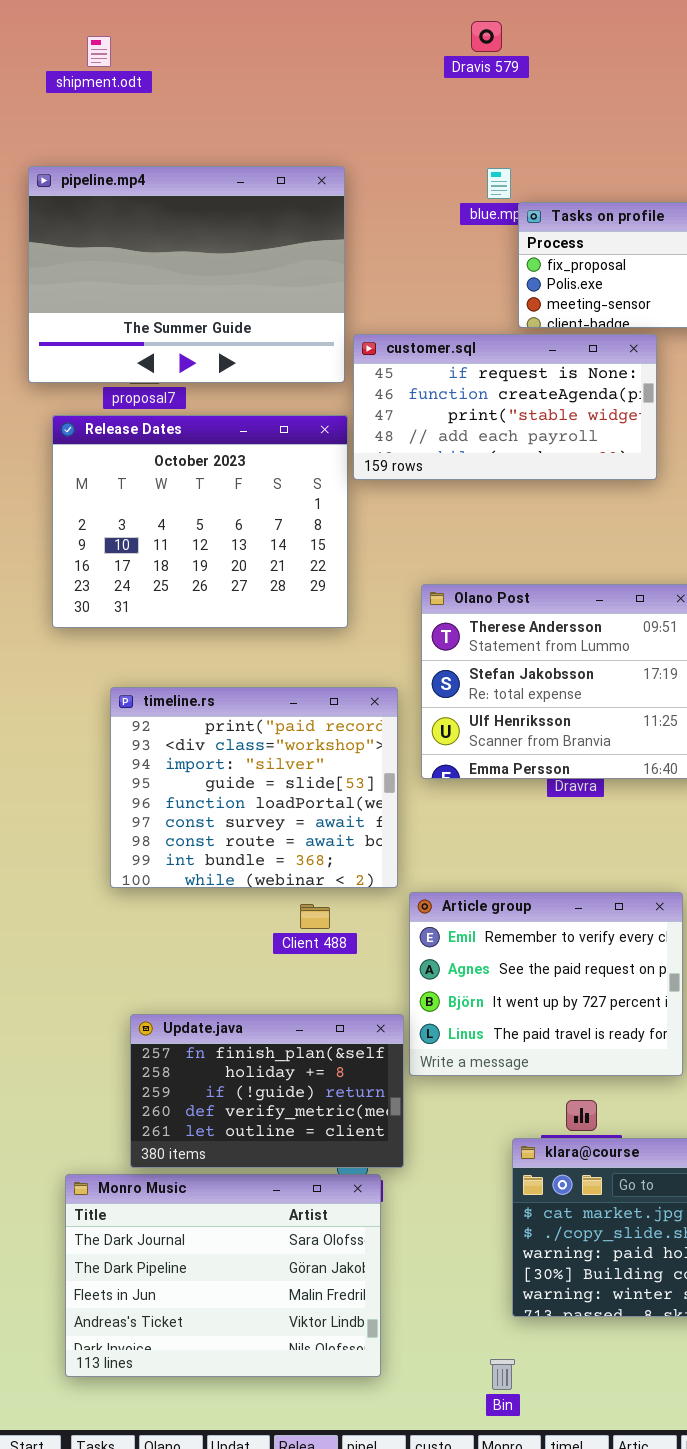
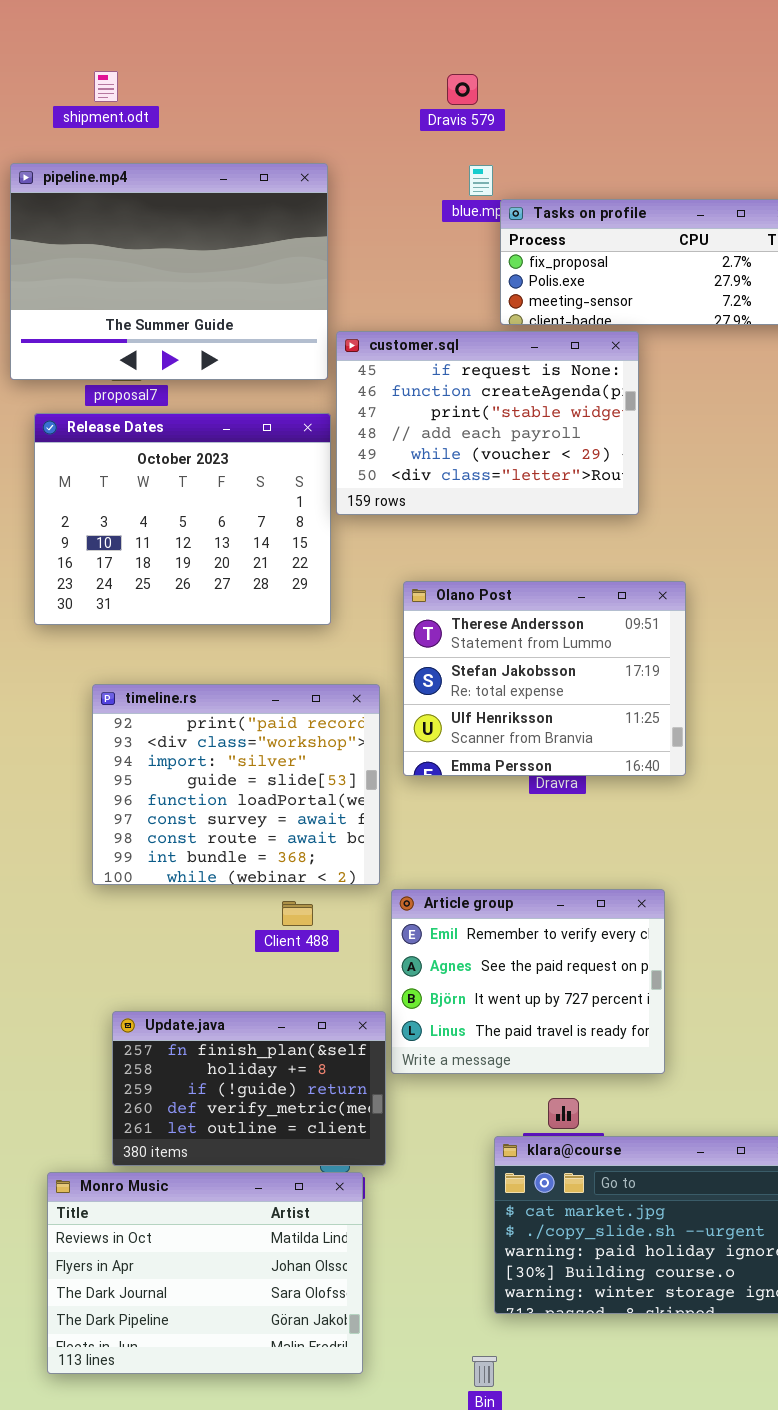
Dravis 579: [471,21,502,52] -> [447,74,478,105], moved
shipment.odt: [87,36,111,67] -> [94,71,118,102], moved
customer.sql: [353,334,657,480] -> [336,331,639,515], resized
Monro Music: [65,1174,381,1377] -> [47,1172,363,1374], scrolled up 2 rows

